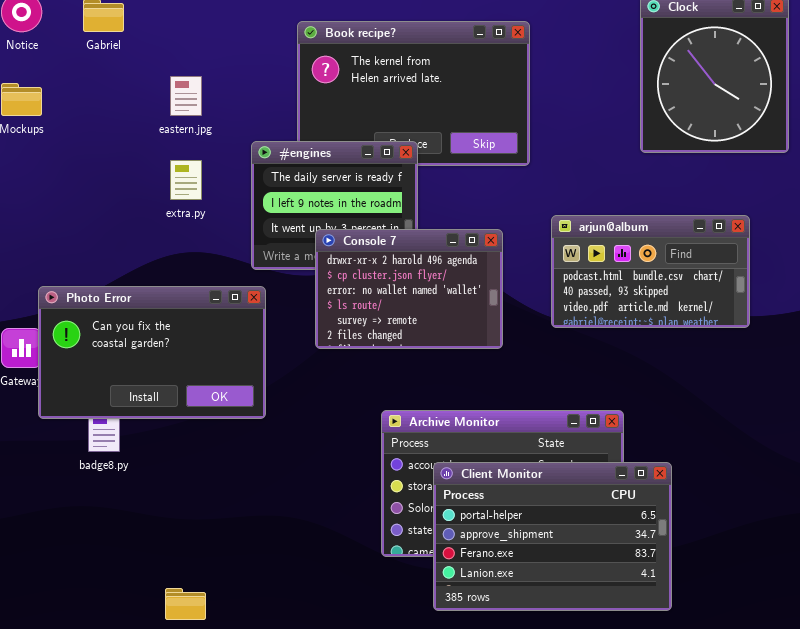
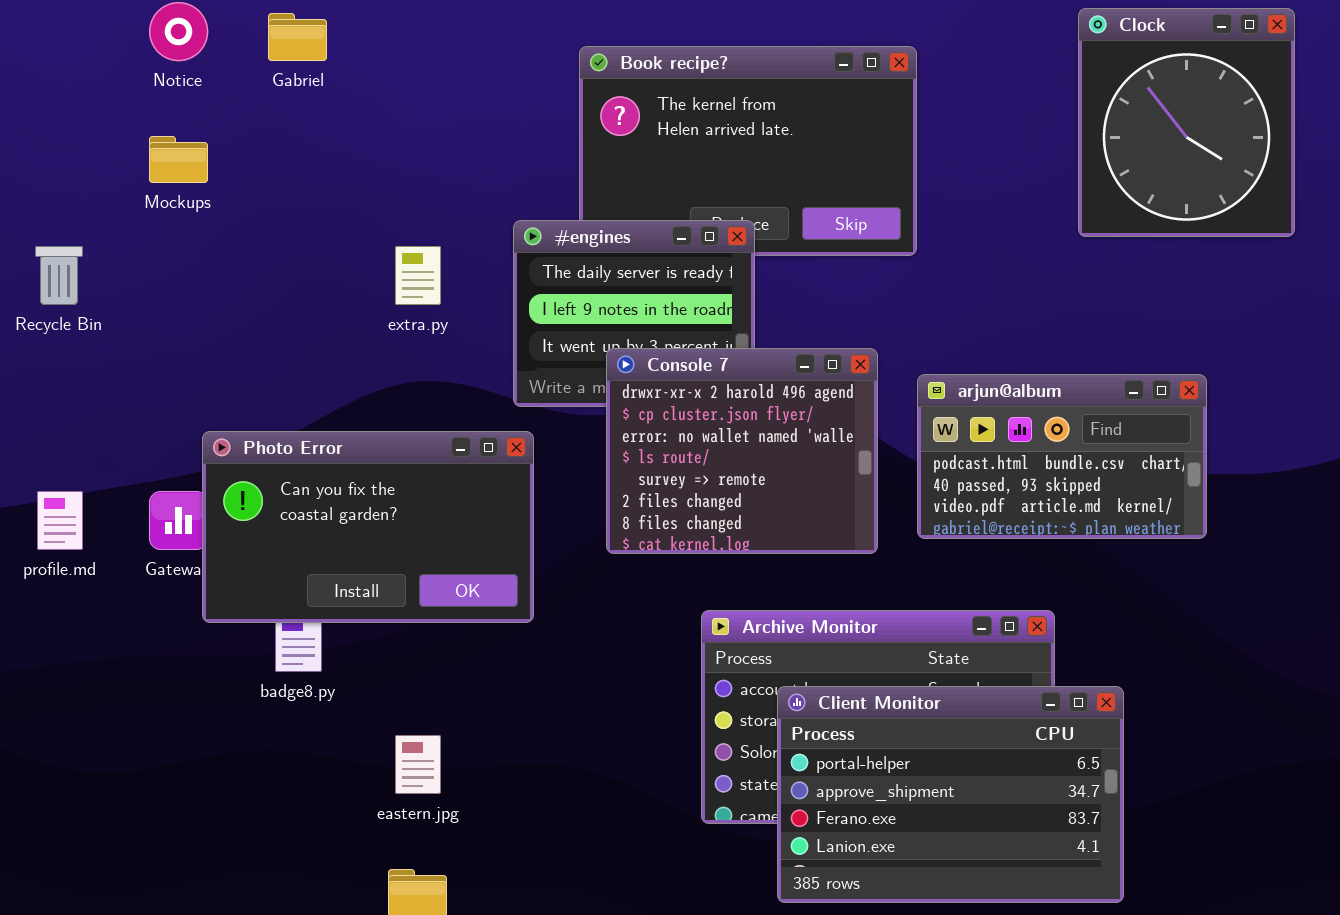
eastern.jpg: [170,76,202,116] -> [395,735,441,794], moved
arjun@album: [551,215,750,328] -> [917,374,1207,539], moved
Console 7: [315,229,503,349] -> [606,348,878,554], resized

